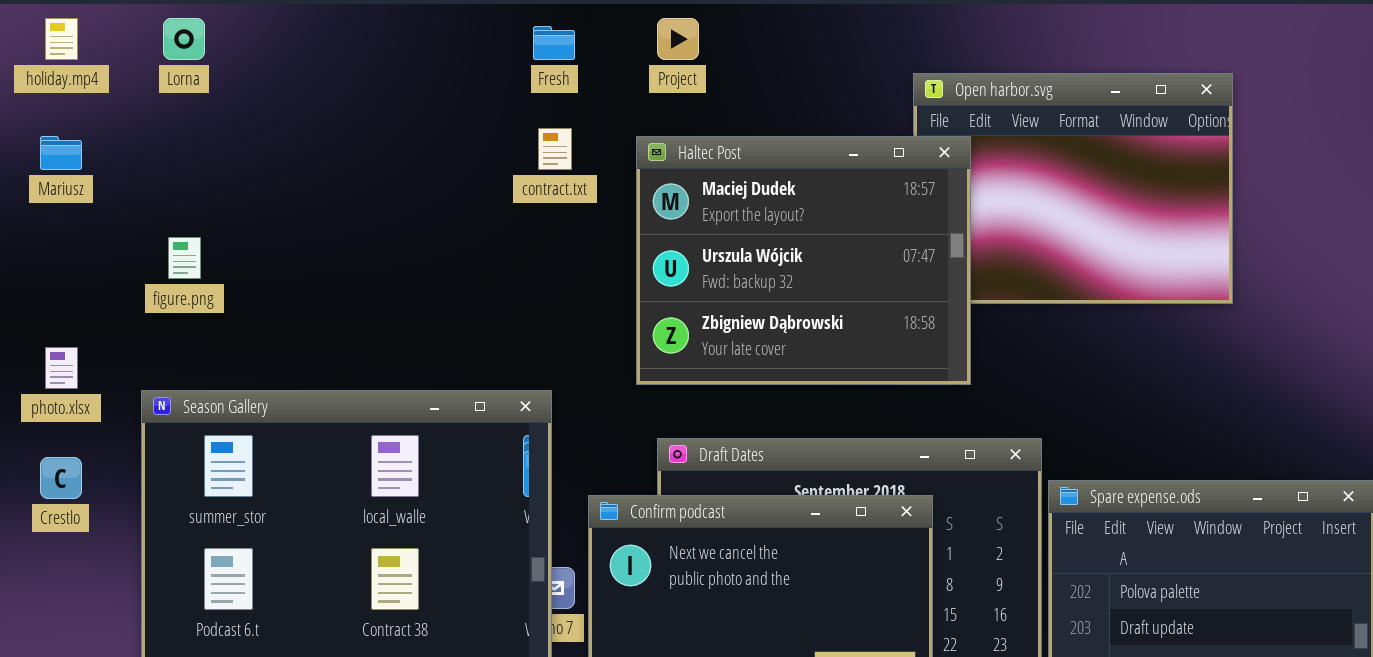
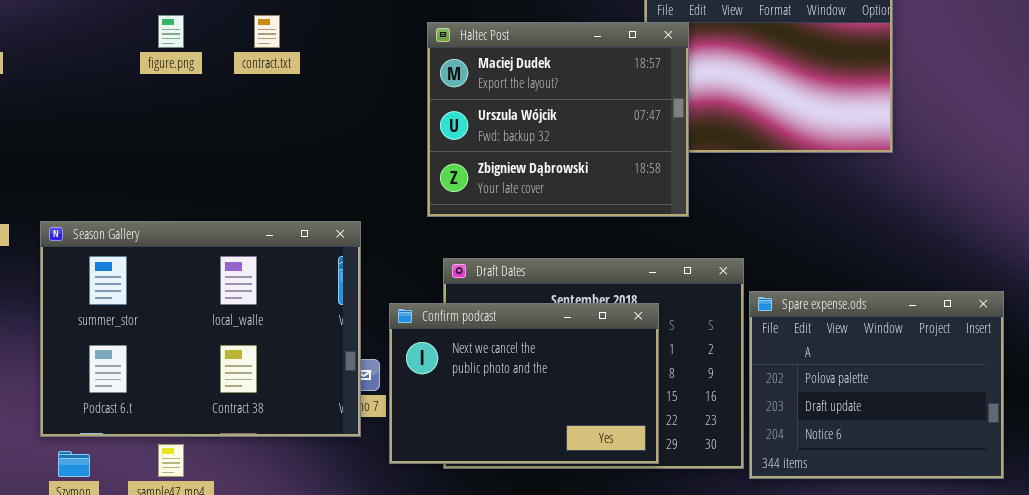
contract.txt: [538,128,572,170] -> [254,15,280,48], moved
figure.png: [168,237,201,279] -> [158,15,184,48], moved

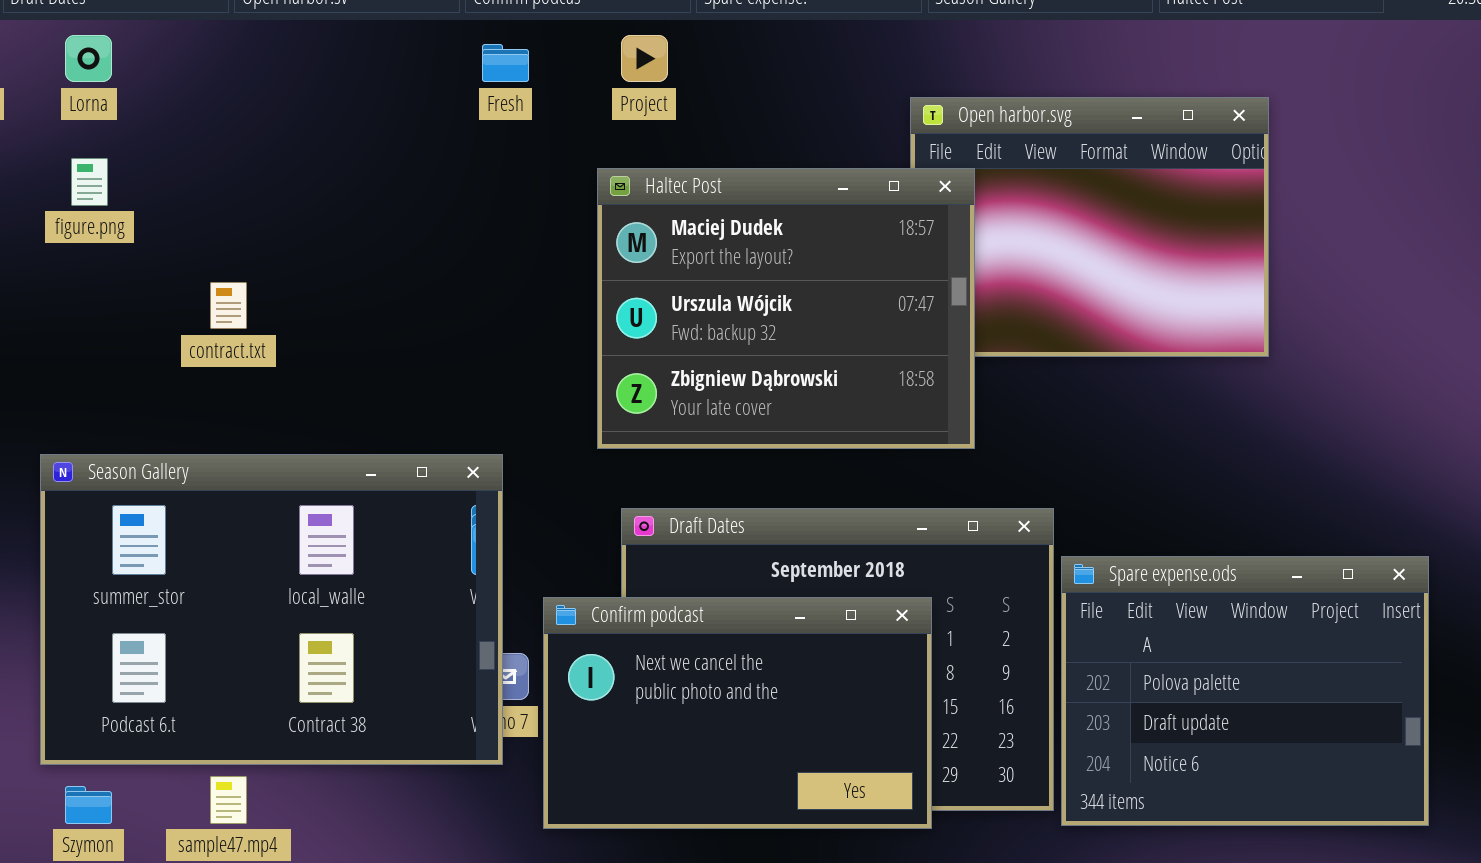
figure.png: [158,15,184,48] -> [71,158,108,206], moved
contract.txt: [254,15,280,48] -> [210,282,247,329], moved
Confirm podcast: [389,303,659,464] -> [543,597,932,829], moved

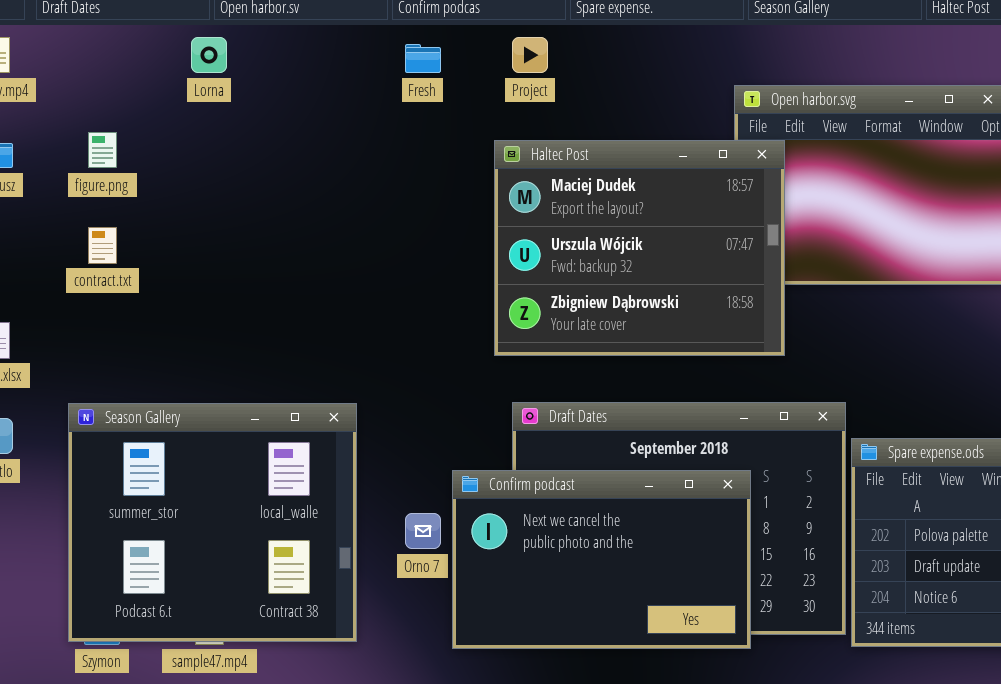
Lorna: [65,35,112,82] -> [191,37,227,73], moved
contract.txt: [210,282,247,329] -> [88,227,117,264], moved
Season Gallery: [40,454,503,765] -> [68,403,357,642], moved, resized

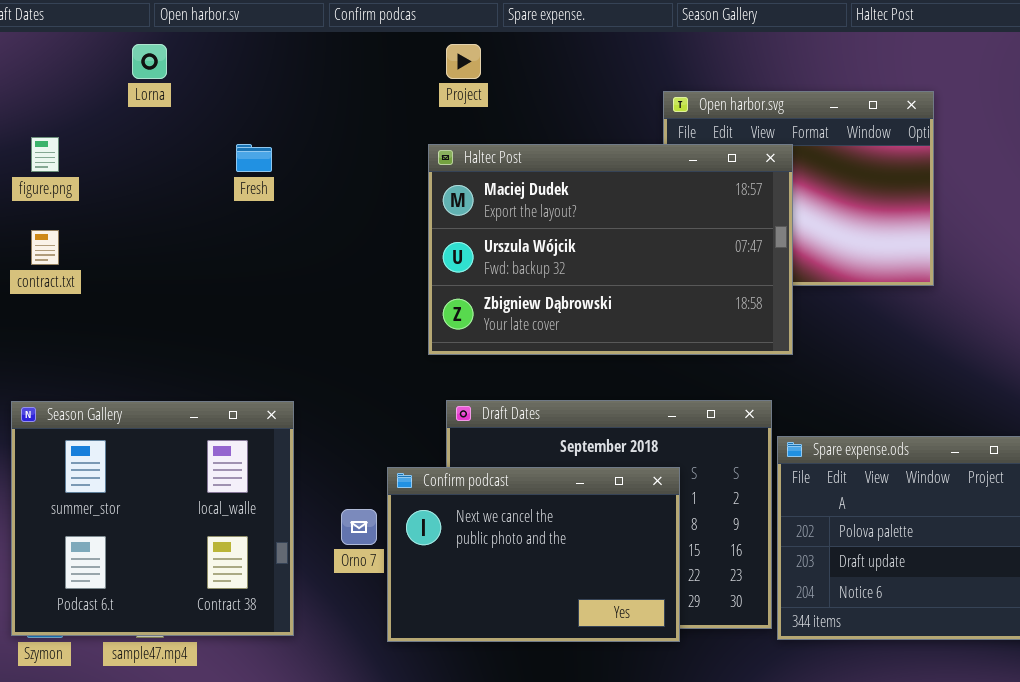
Fresh: [405,44,441,73] -> [236,144,272,172], moved
Haltec Post: [494,140,785,356] -> [428,144,793,355], resized

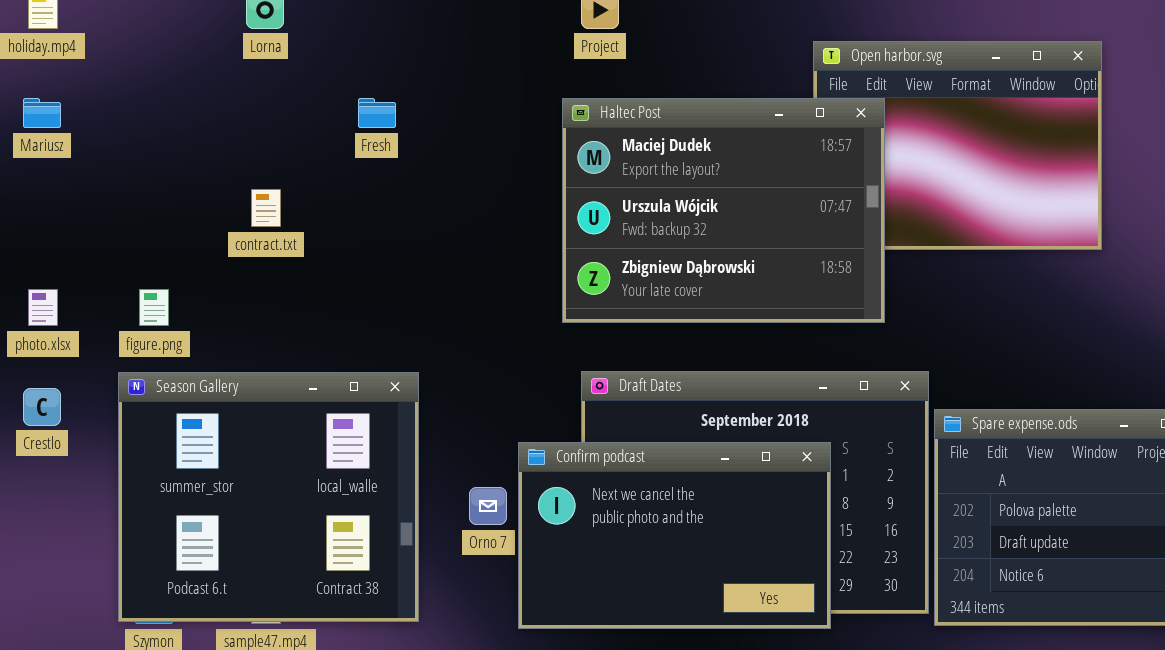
figure.png: [31,137,59,172] -> [139,289,169,326], moved
Haltec Post: [428,144,793,355] -> [562,98,885,323], resized
contract.txt: [31,230,59,265] -> [251,189,281,227], moved

